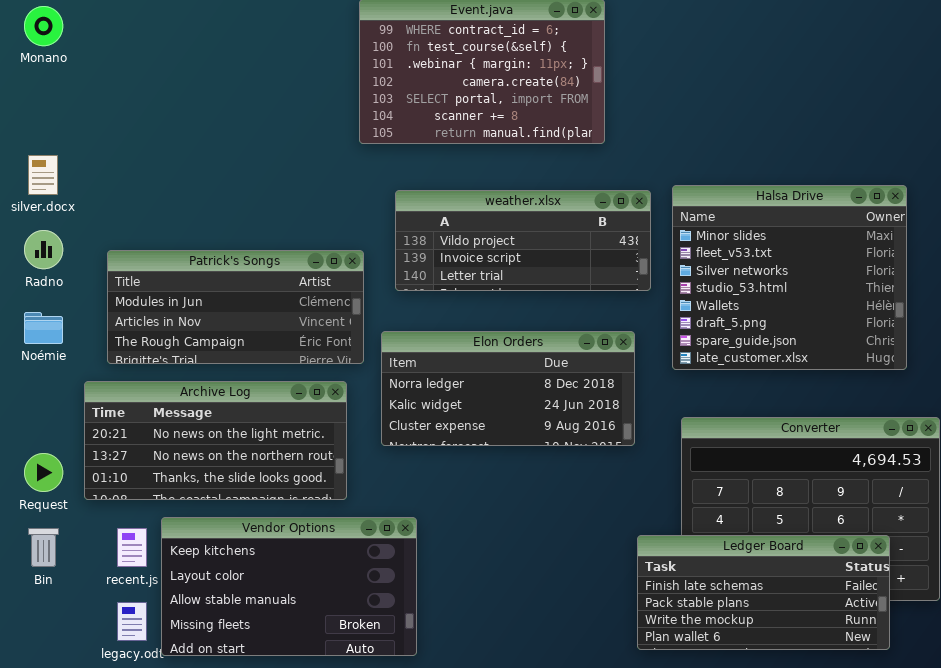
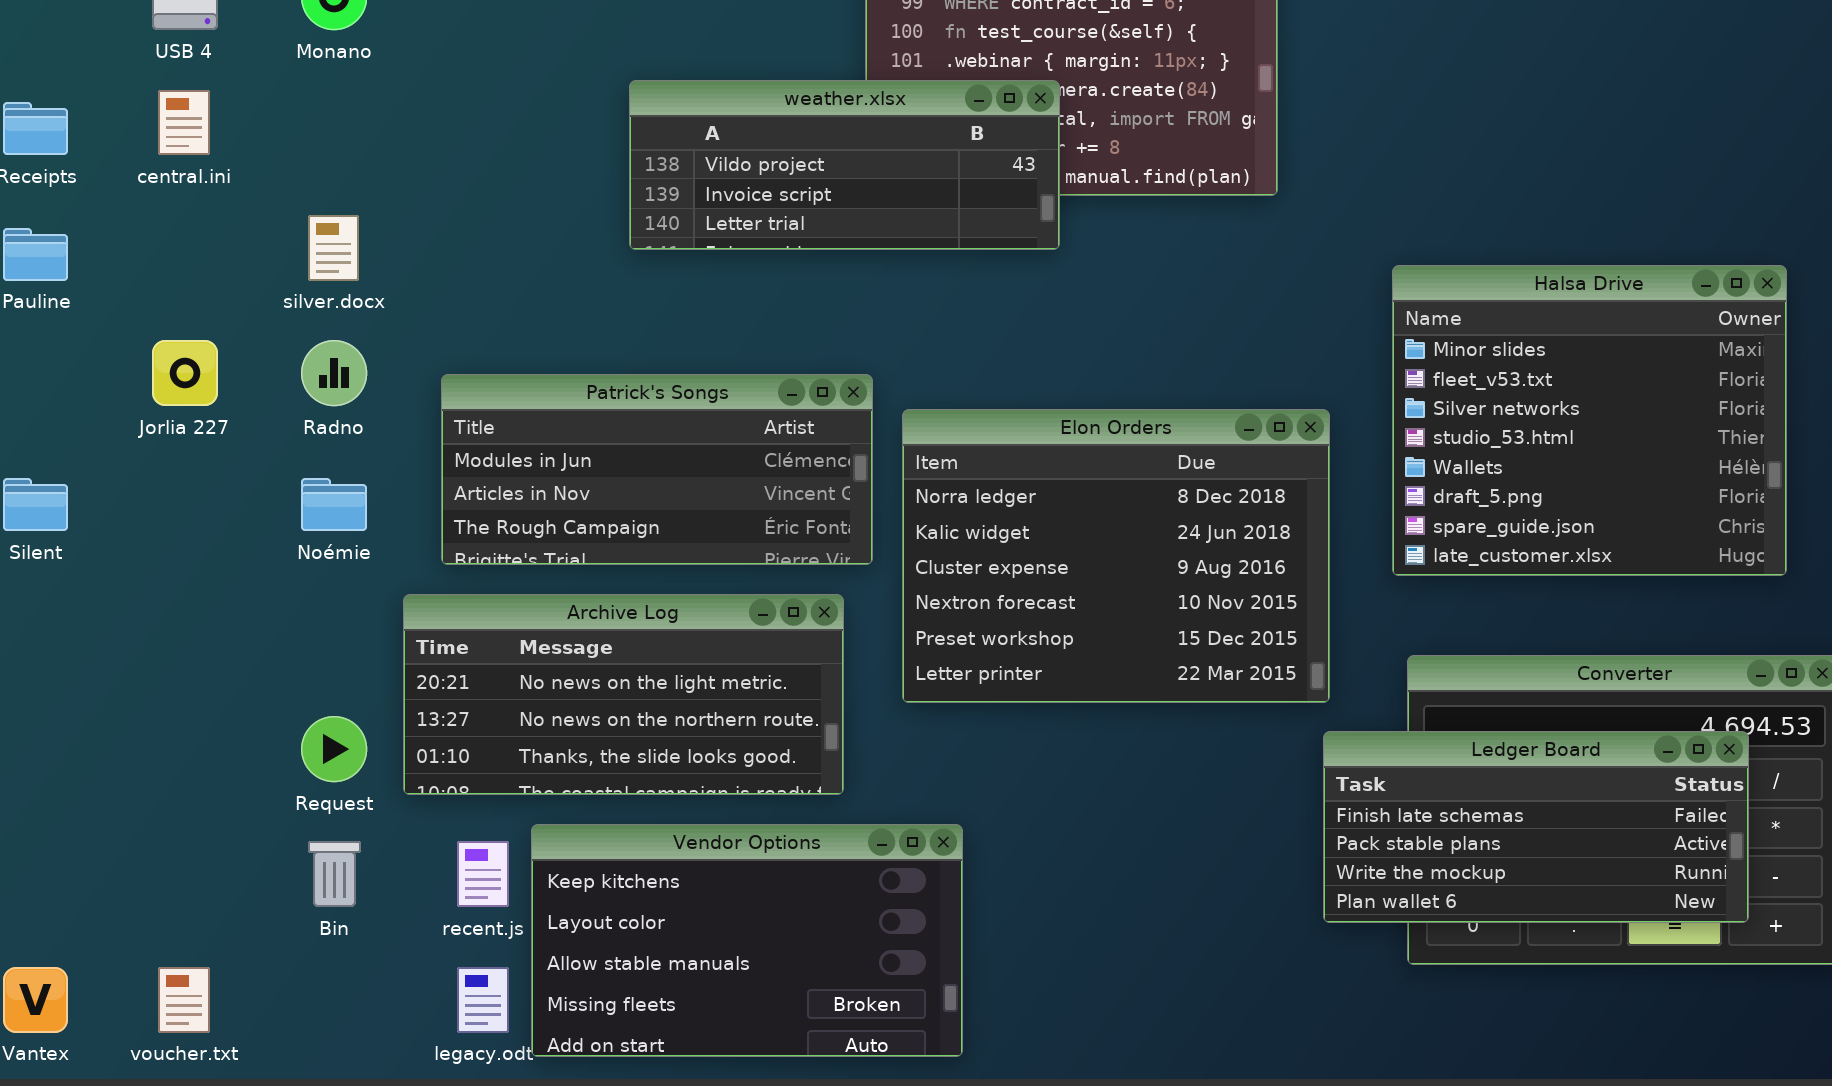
weather.xlsx: [395,190,651,291] -> [629,80,1060,250], moved
Elon Orders: [381,331,635,446] -> [902,409,1330,703], resized
Ledger Board: [637,535,890,650] -> [1323,731,1749,923], moved

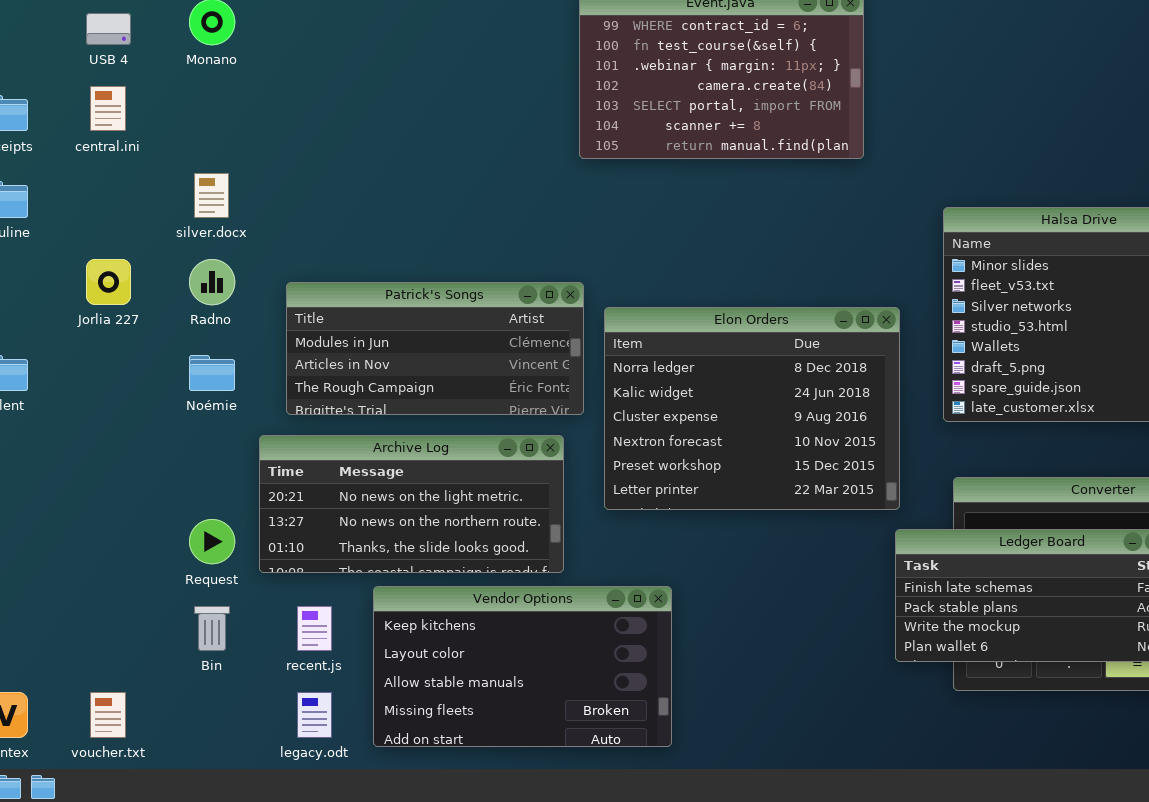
weather.xlsx: [629,80,1060,250] -> none, closed
Vendor Options: [531,824,963,1057] -> [373,586,672,747], moved

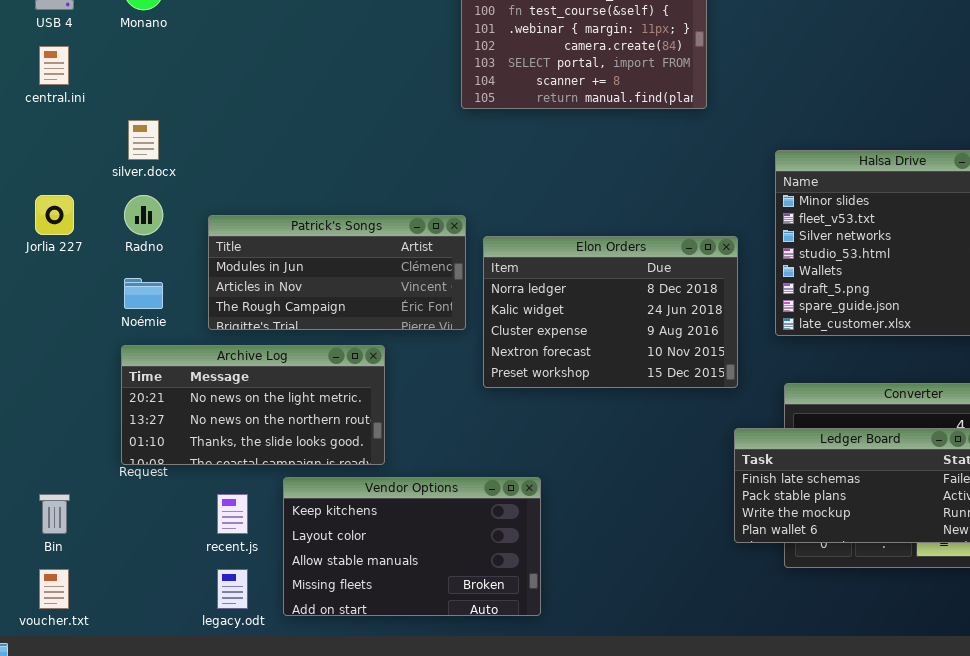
Elon Orders: [604,307,900,510] -> [483,236,738,388], resized
Archive Log: [259,435,564,573] -> [121,345,385,465], moved
Bin: [194,606,230,651] -> [39,494,70,534], moved

